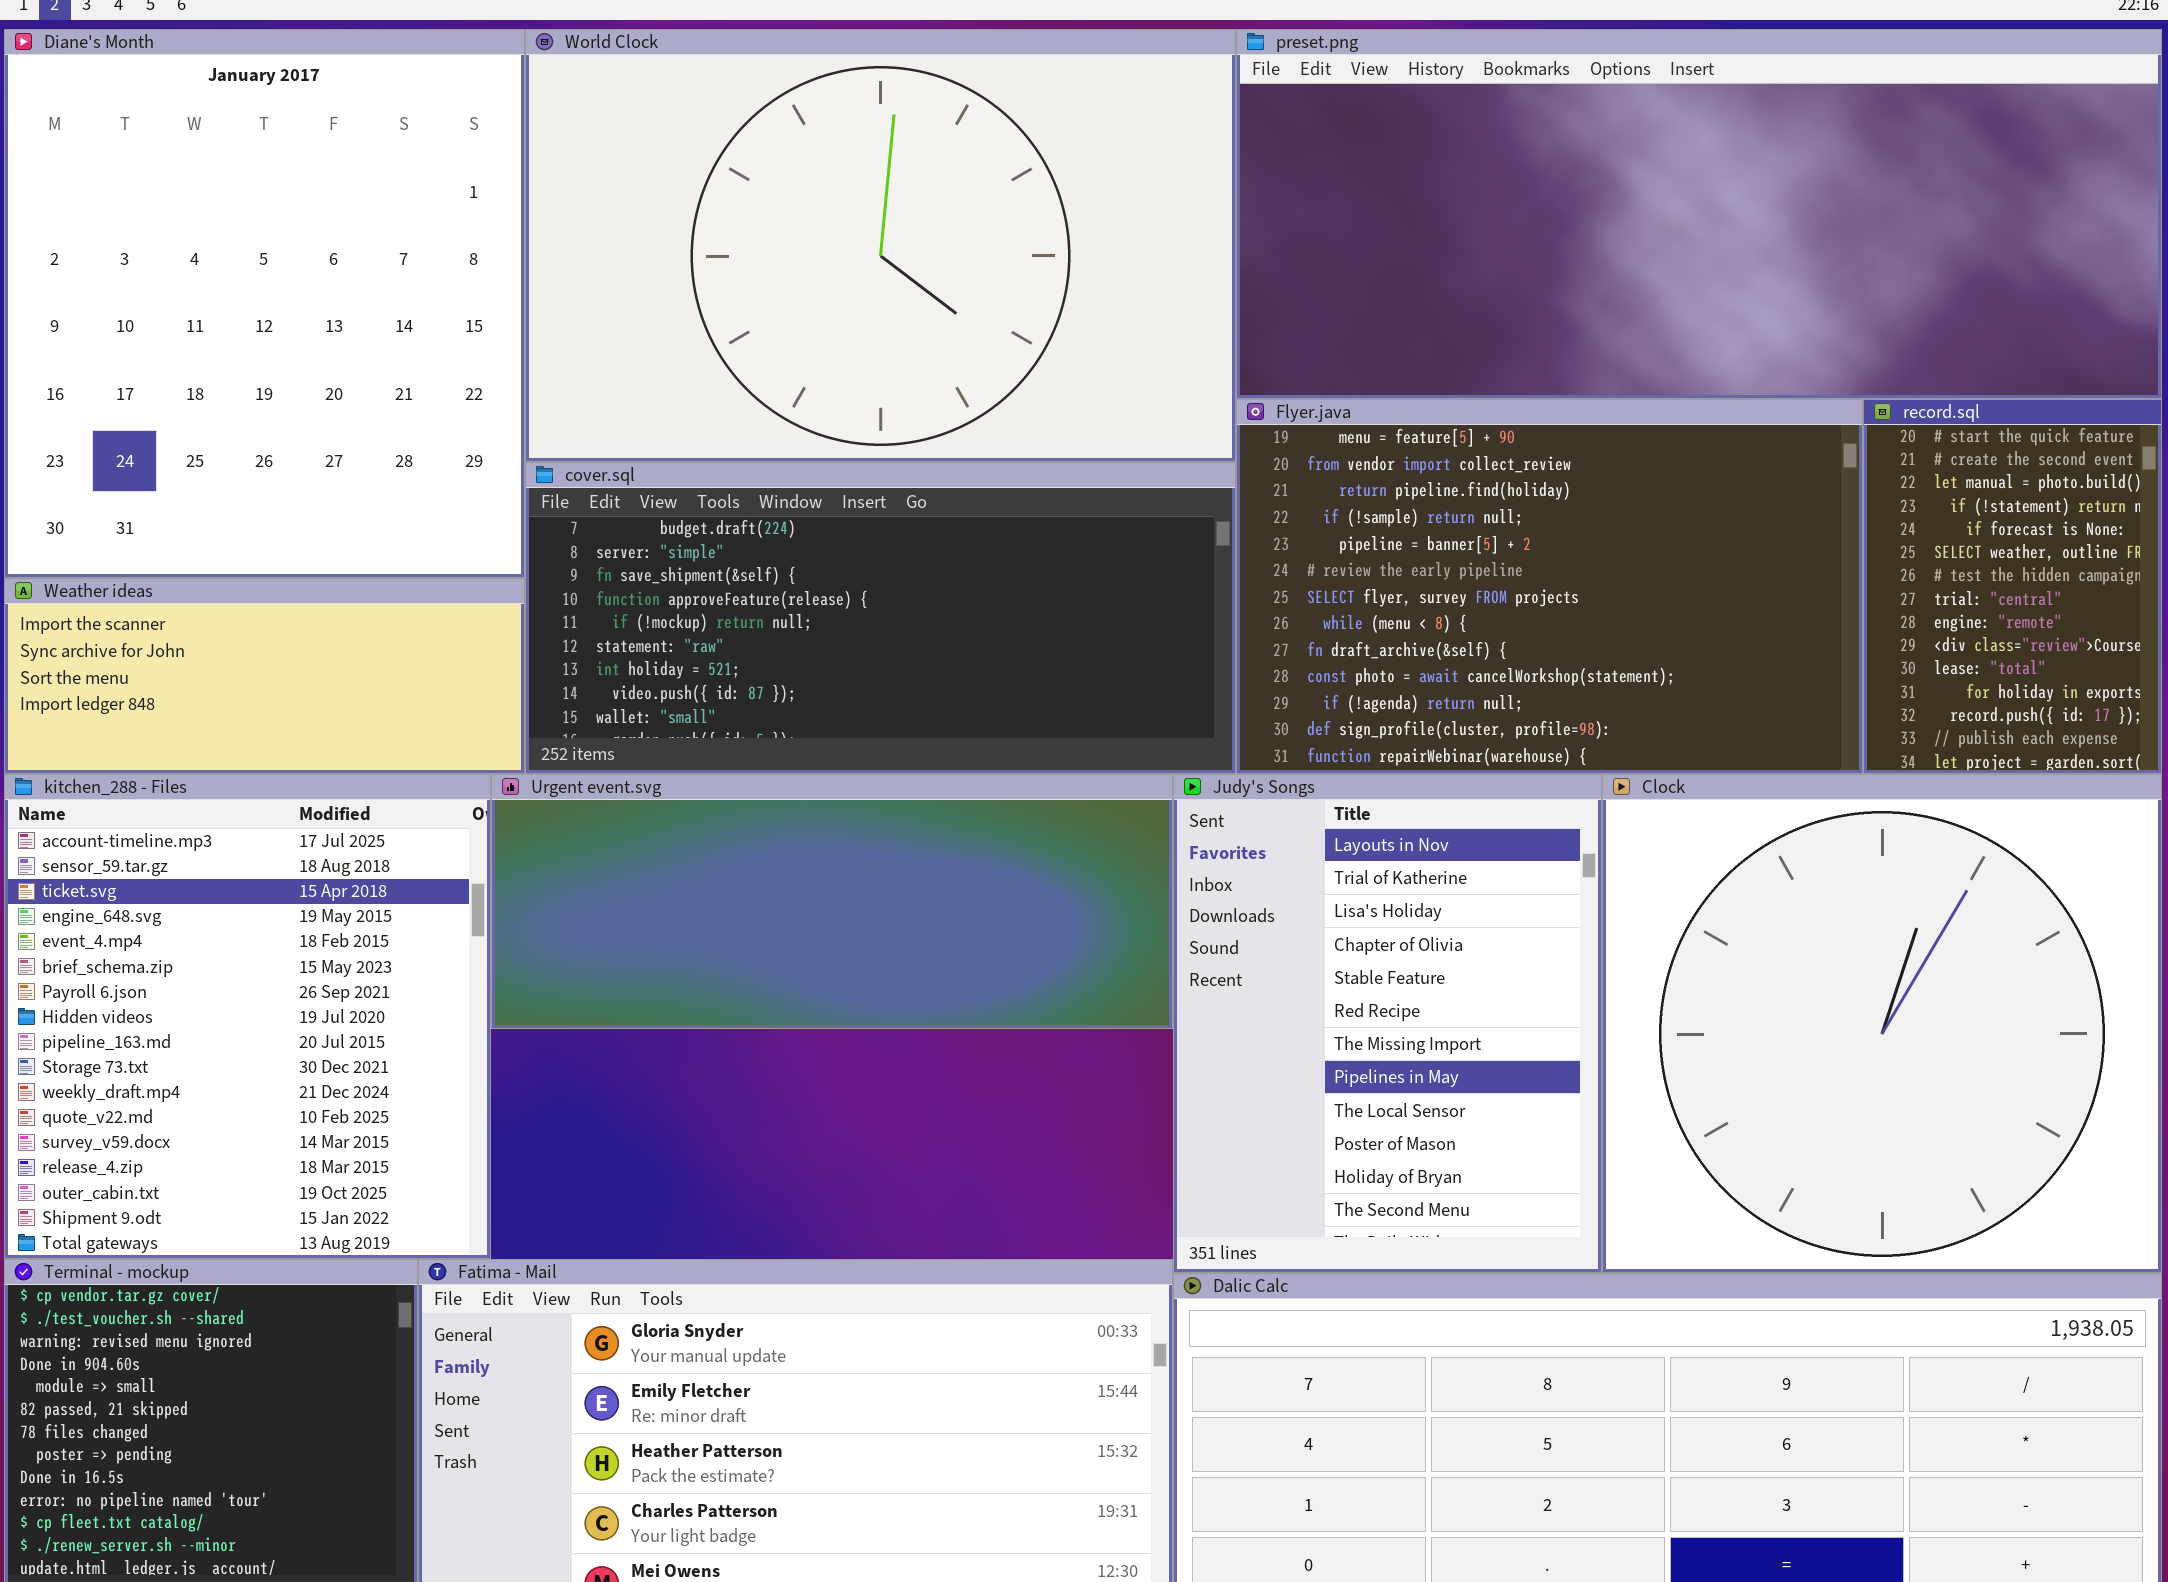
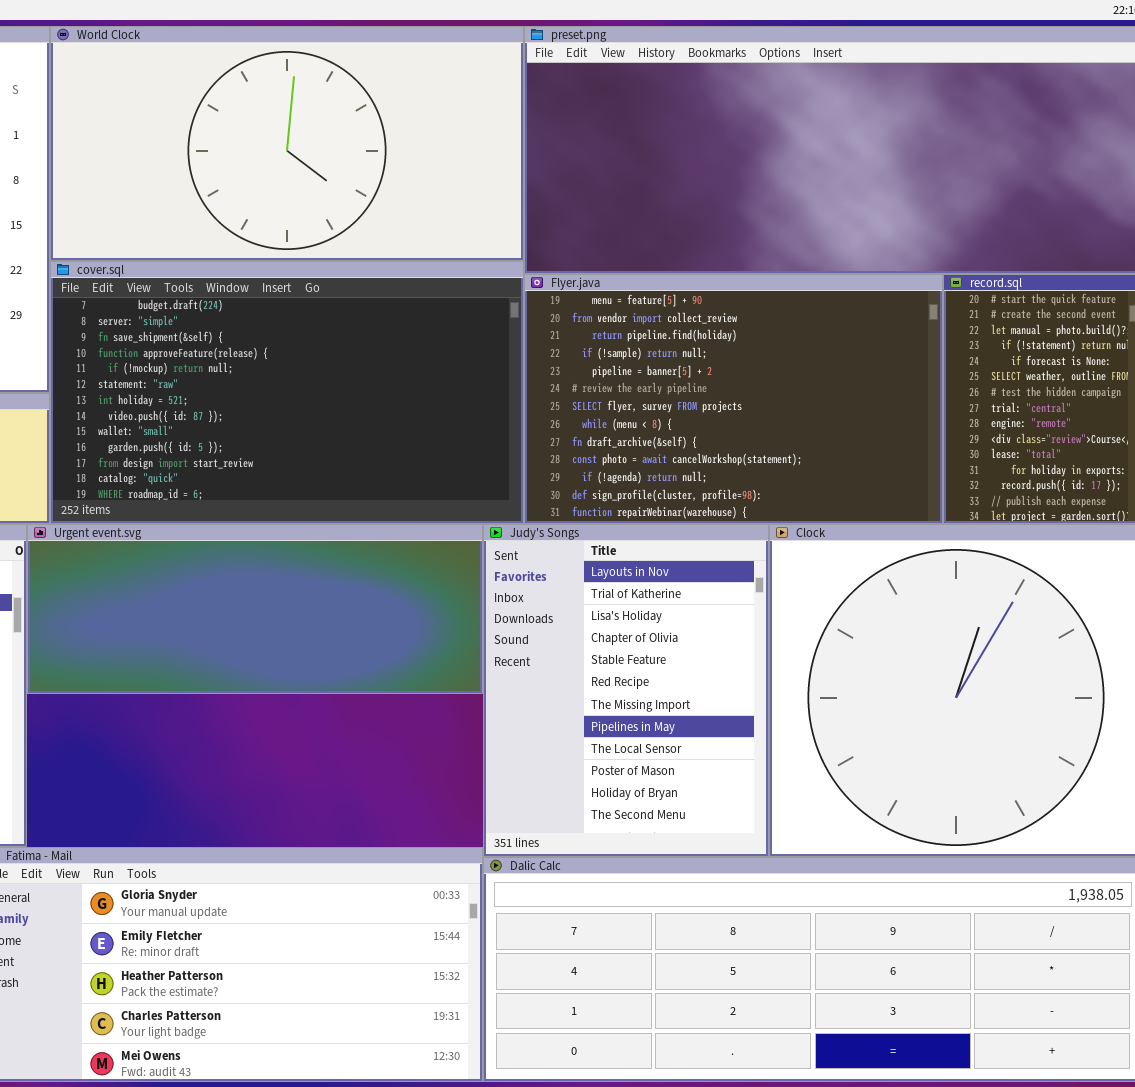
World Clock: [525,29,1236,462] -> [50,26,524,261], resized
cover.sql: [525,462,1236,774] -> [50,261,524,524], resized

